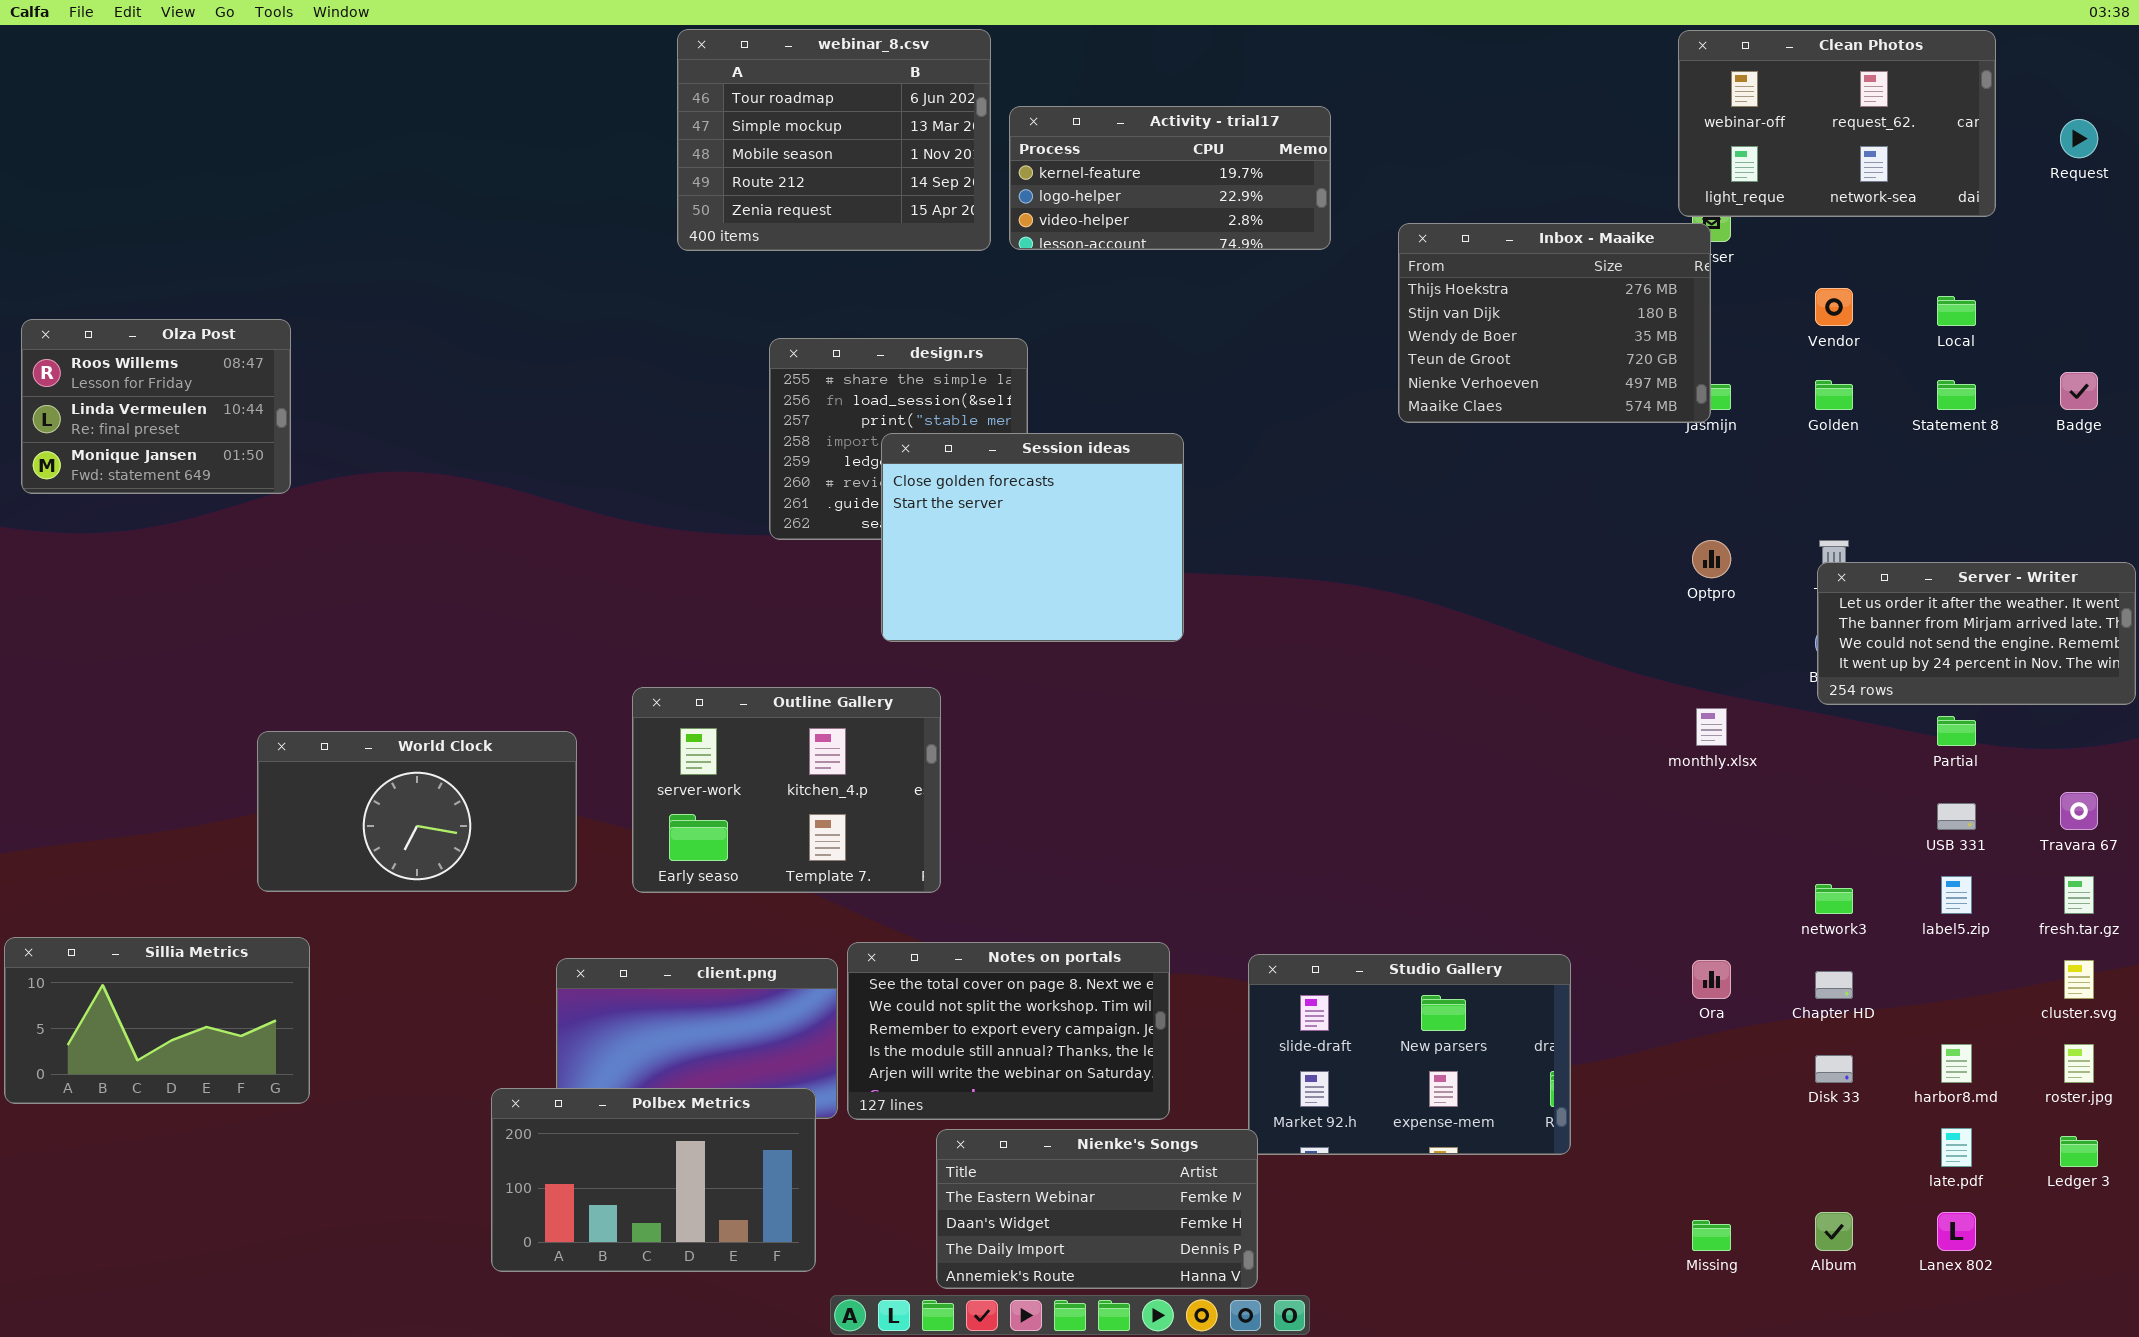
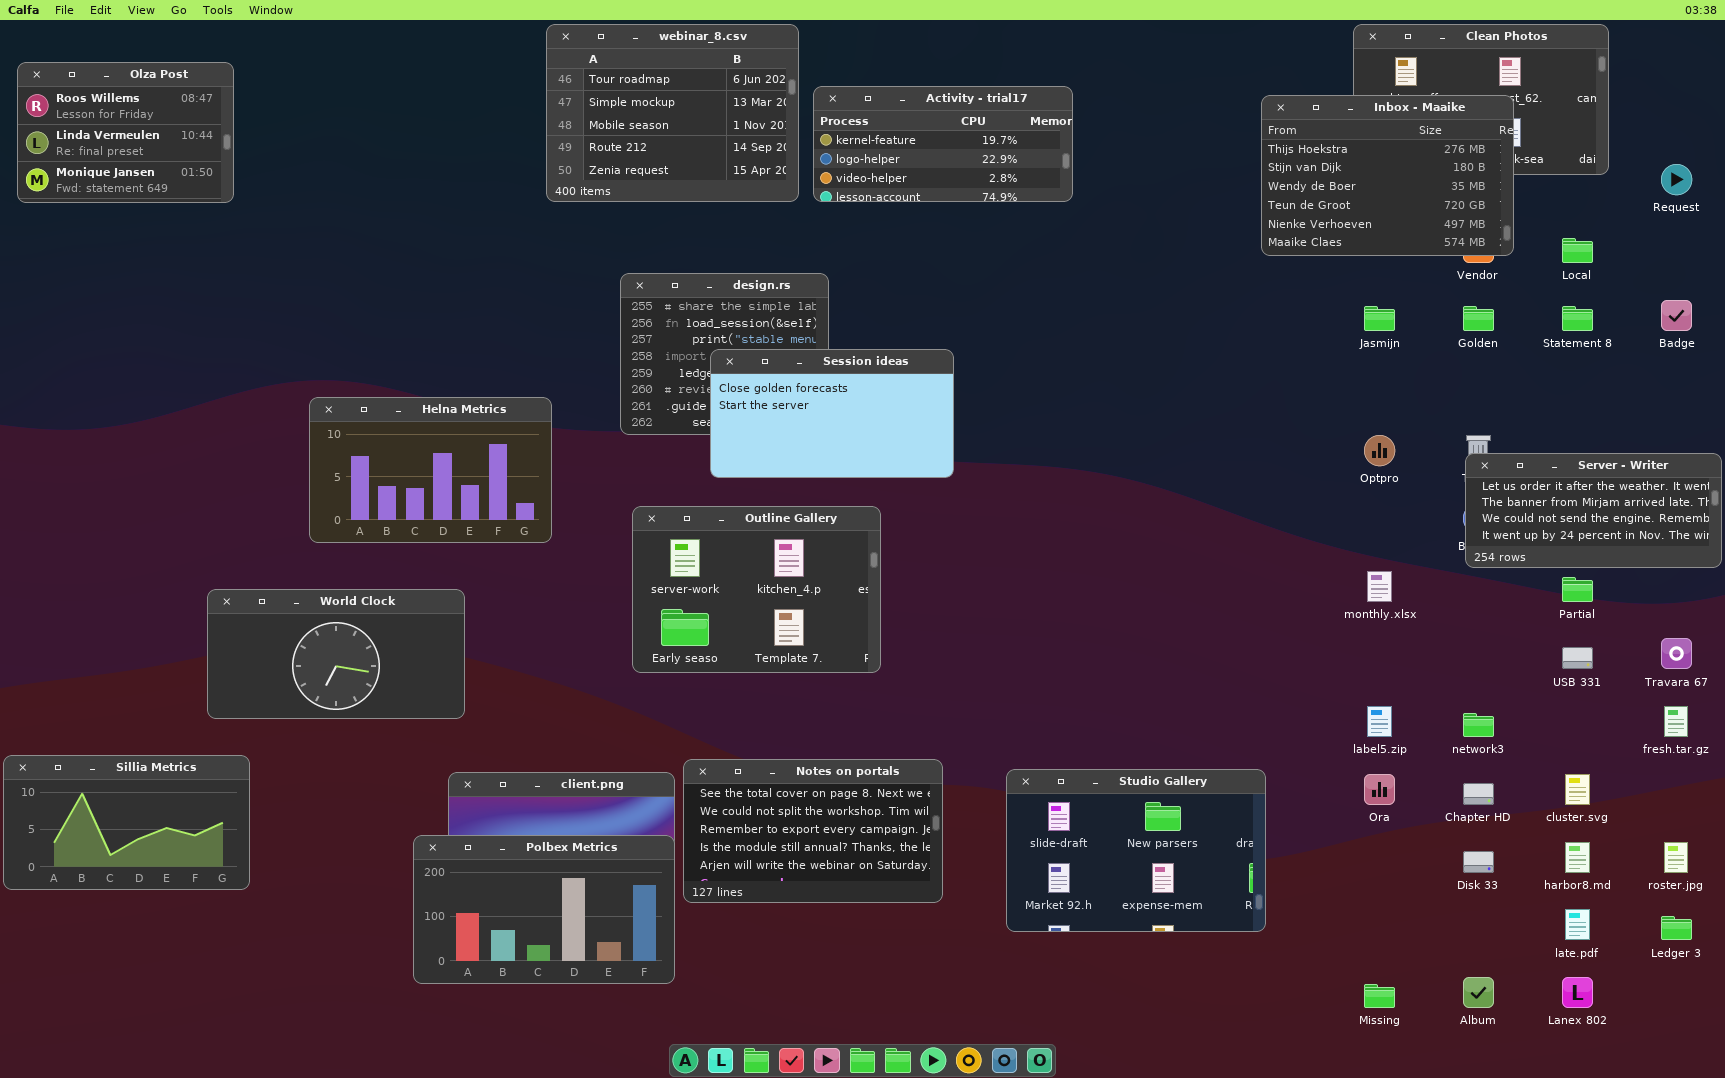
Request: [2060,119,2098,158] -> [1661,164,1692,195], moved
Inbox - Maaike: [1398,223,1711,423] -> [1261,95,1514,256], moved
Olza Post: [21,319,291,494] -> [17,62,234,203], moved
Session ideas: [881,433,1184,642] -> [710,349,954,478], resized
Helna Metrics: none -> [309,397,552,543], opened
Outline Gallery: [632,687,941,893] -> [632,506,881,673], moved
label5.zip: [1941,876,1972,914] -> [1367,706,1392,737], moved
cluster.svg: [2064,960,2094,999] -> [1565,774,1590,805], moved
Polbex Metrics: [491,1088,816,1272] -> [413,835,675,984], moved
Nienke's Songs: [936,1129,1258,1289] -> none, closed

